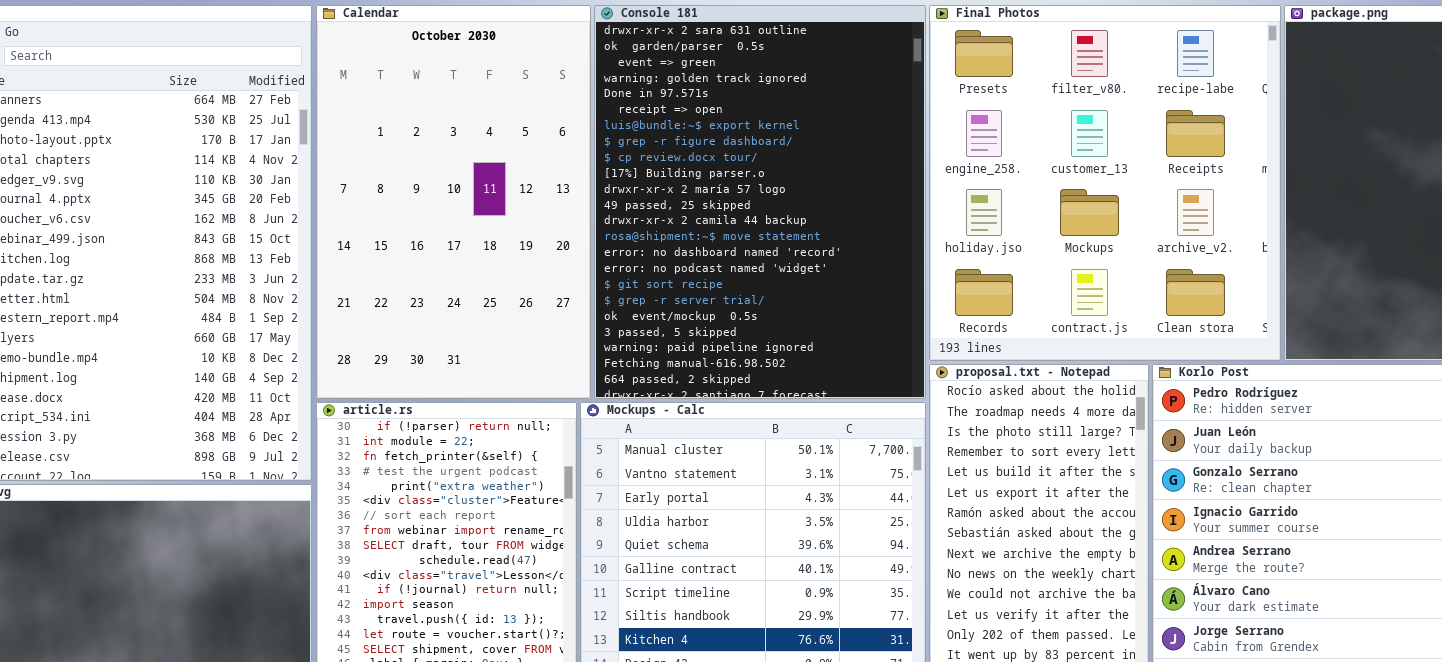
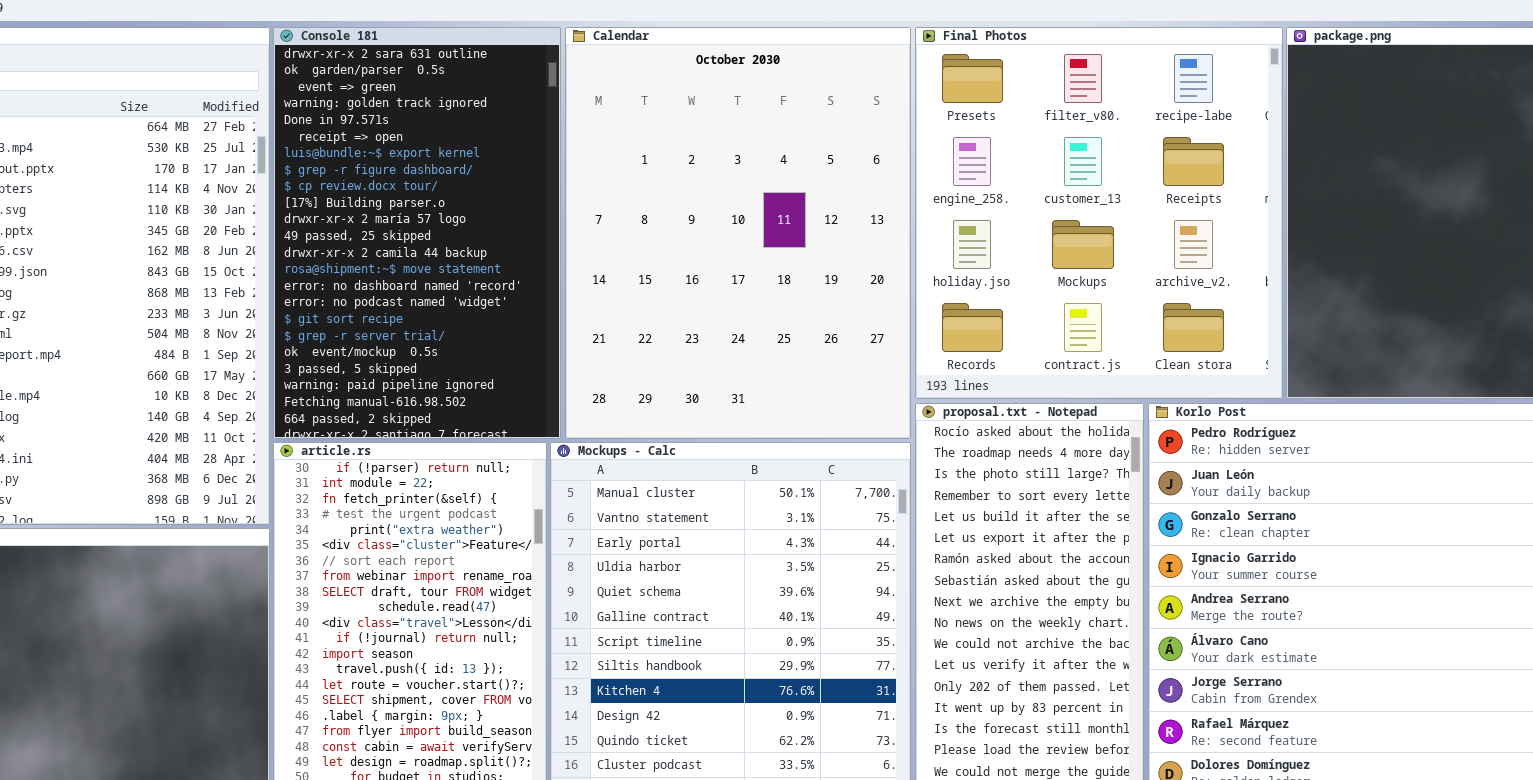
Calendar: [316,5,591,399] -> [565,27,911,439], moved, resized
Console 181: [594,5,926,399] -> [273,27,561,439], moved, resized

